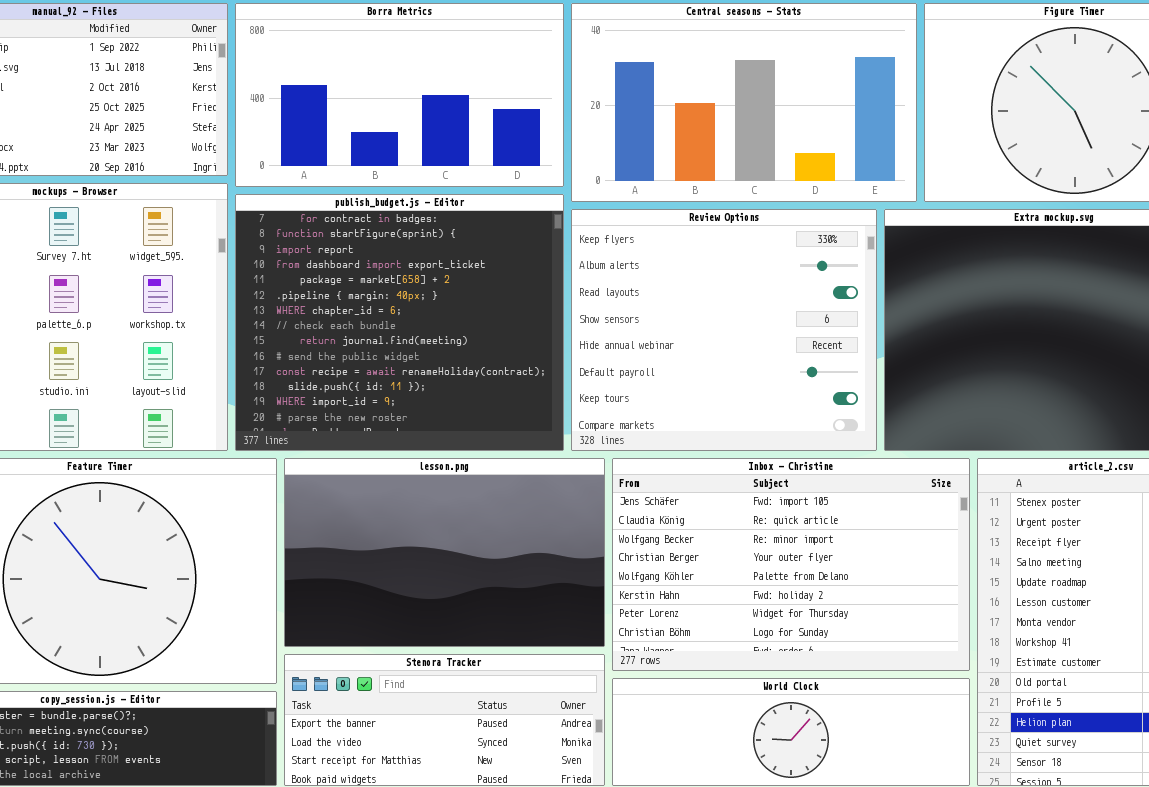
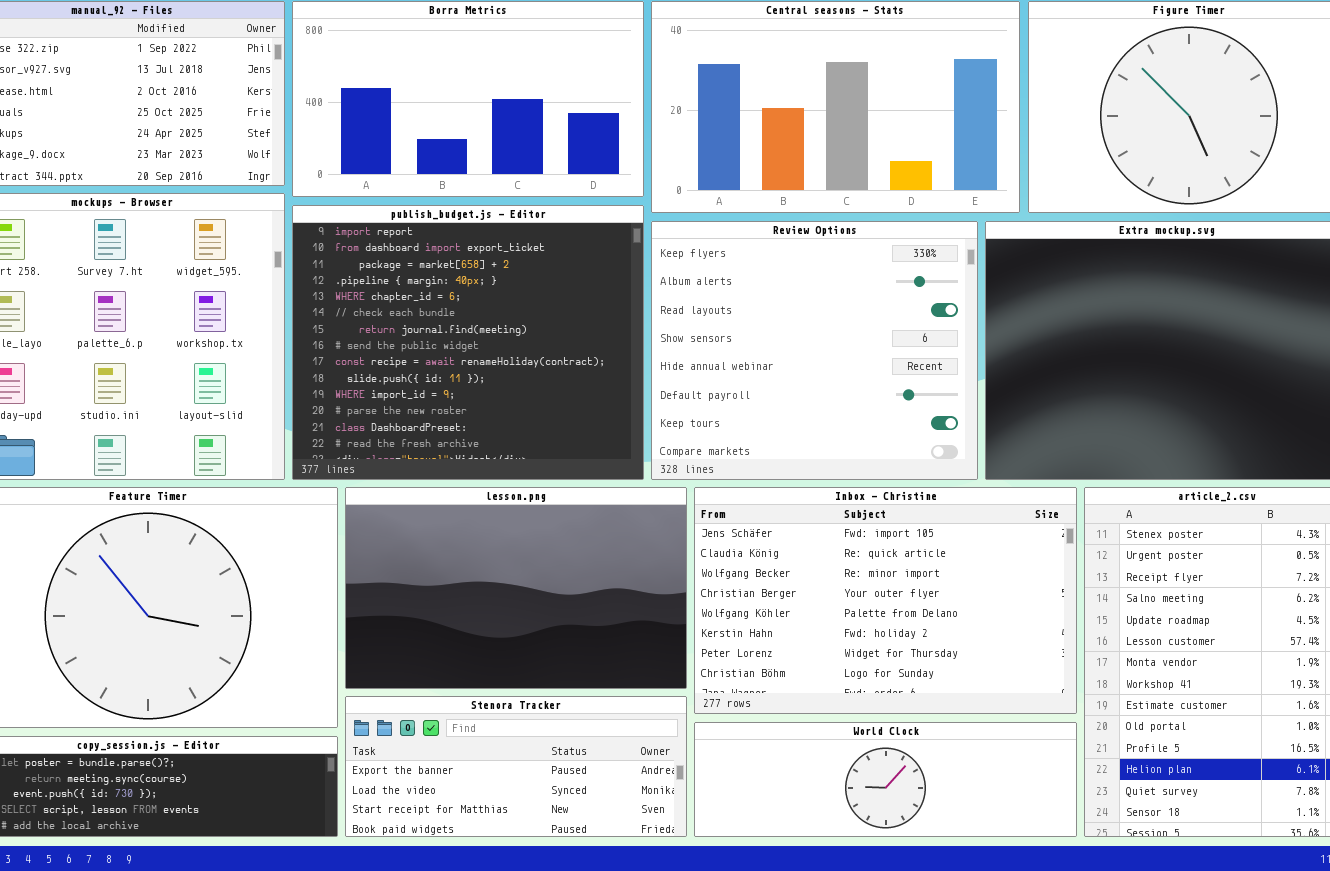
publish_budget.js - Editor: [235,194,564,451] -> [292,205,644,480], scrolled down 2 rows

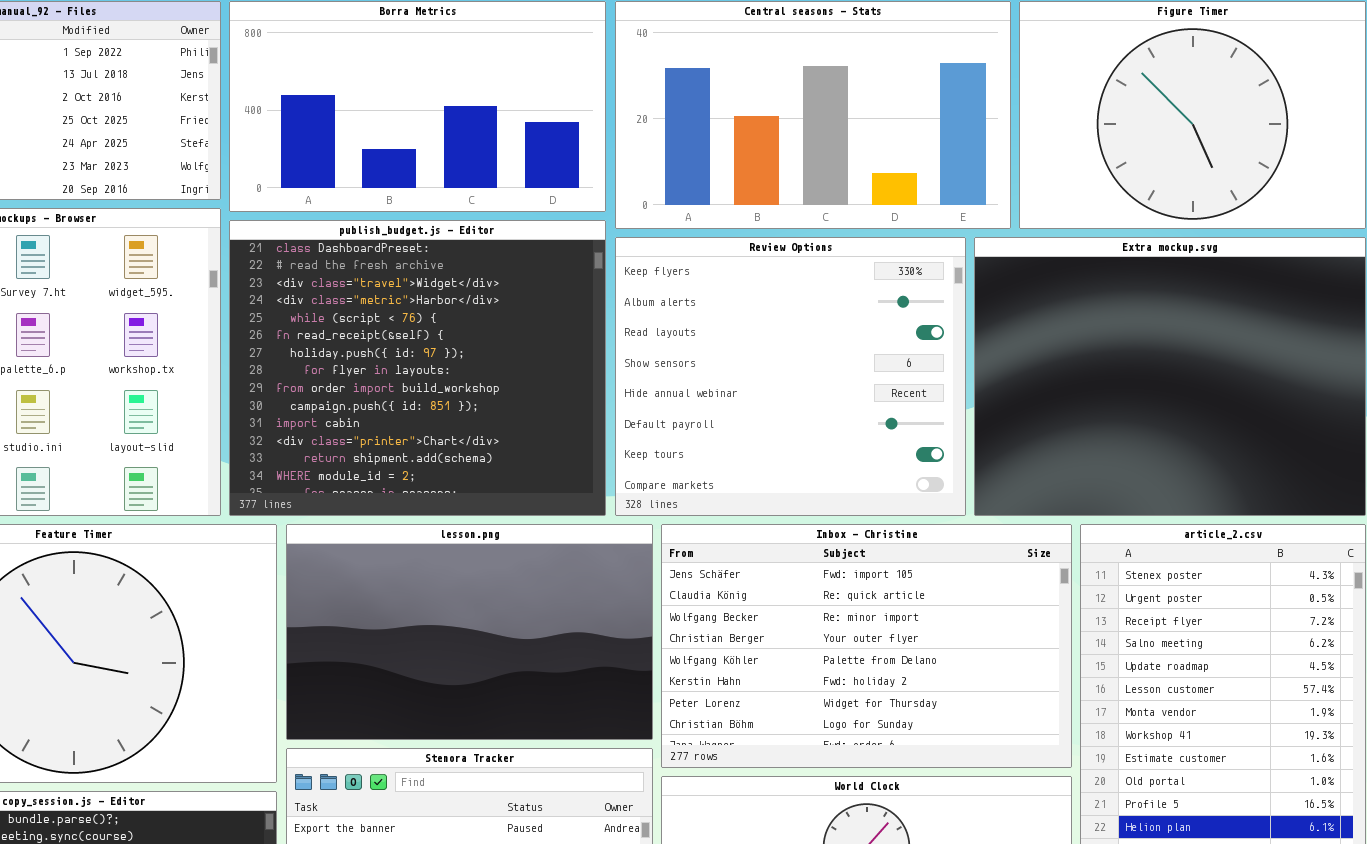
publish_budget.js - Editor: [292,205,644,480] -> [229,220,606,516], scrolled down 12 rows

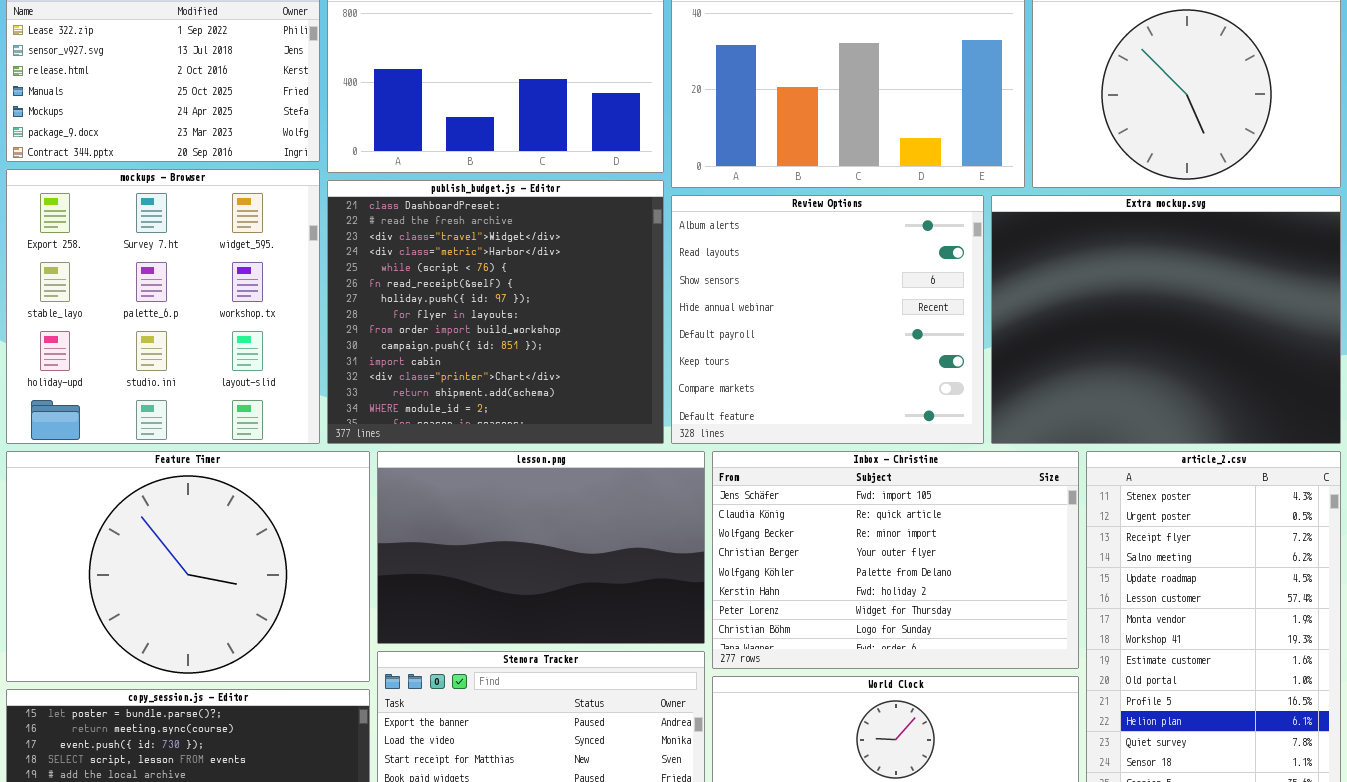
Review Options: [615,237,966,516] -> [671,195,984,444], scrolled down 1 row

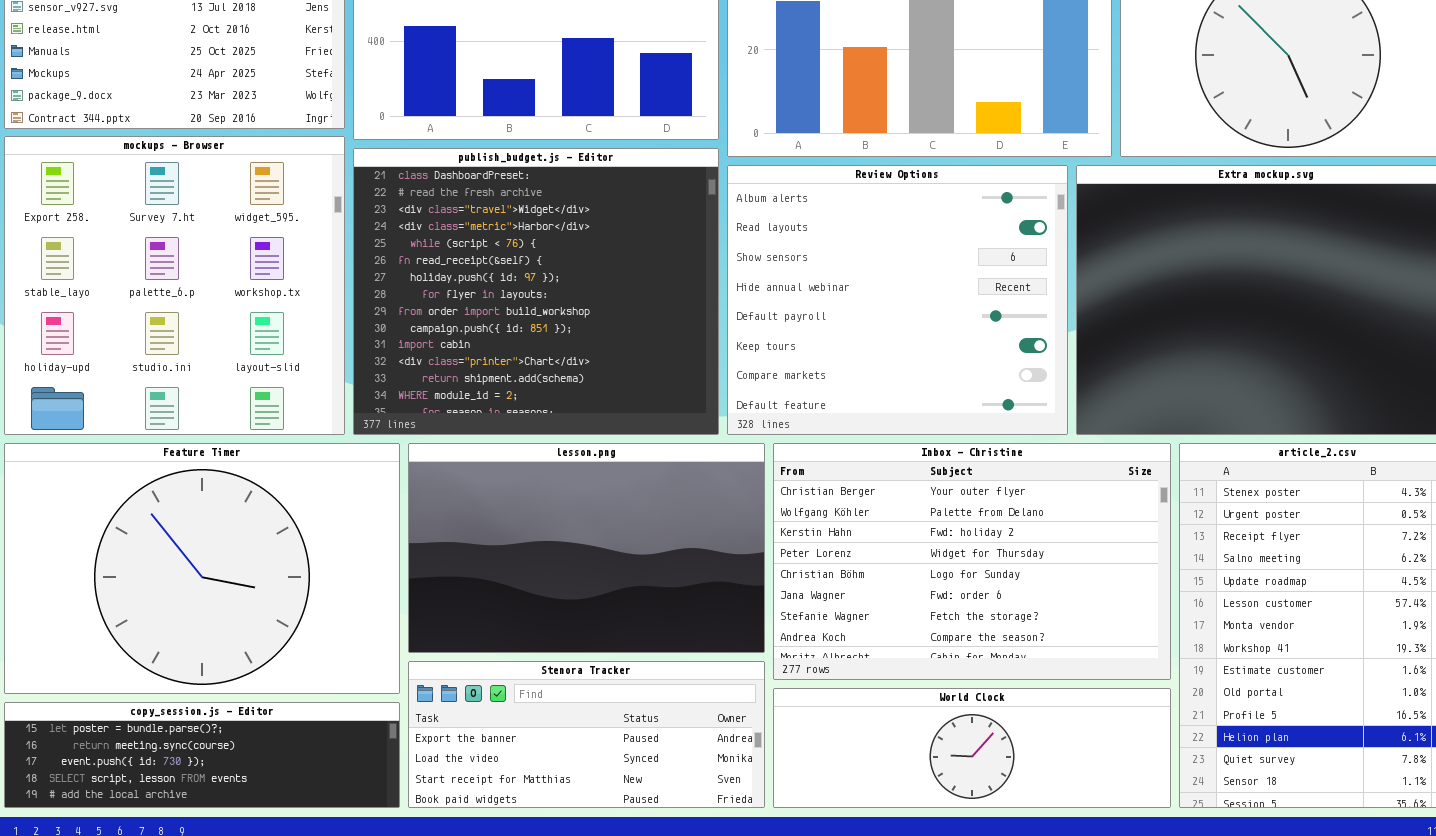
Inbox - Christine: [712,451,1079,669] -> [773,443,1171,680], scrolled down 3 rows

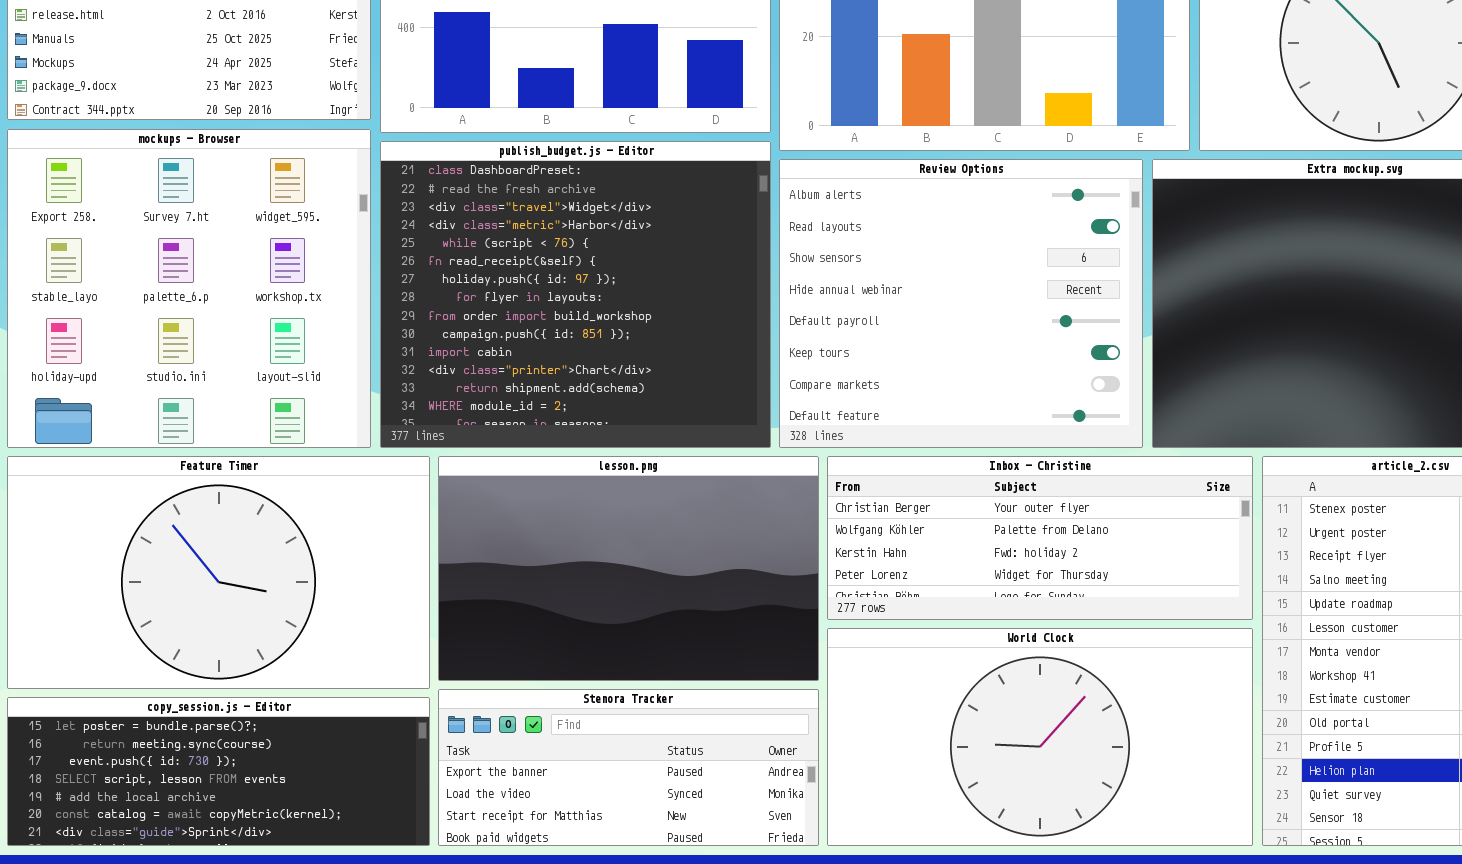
Feature Timer: [4,443,400,694] -> [7,456,430,689], resized
Inbox - Christine: [773,443,1171,680] -> [827,456,1253,620], resized
World Clock: [773,688,1171,808] -> [827,628,1253,846], resized
copy_session.js - Editor: [4,702,400,808] -> [7,697,430,846], resized

